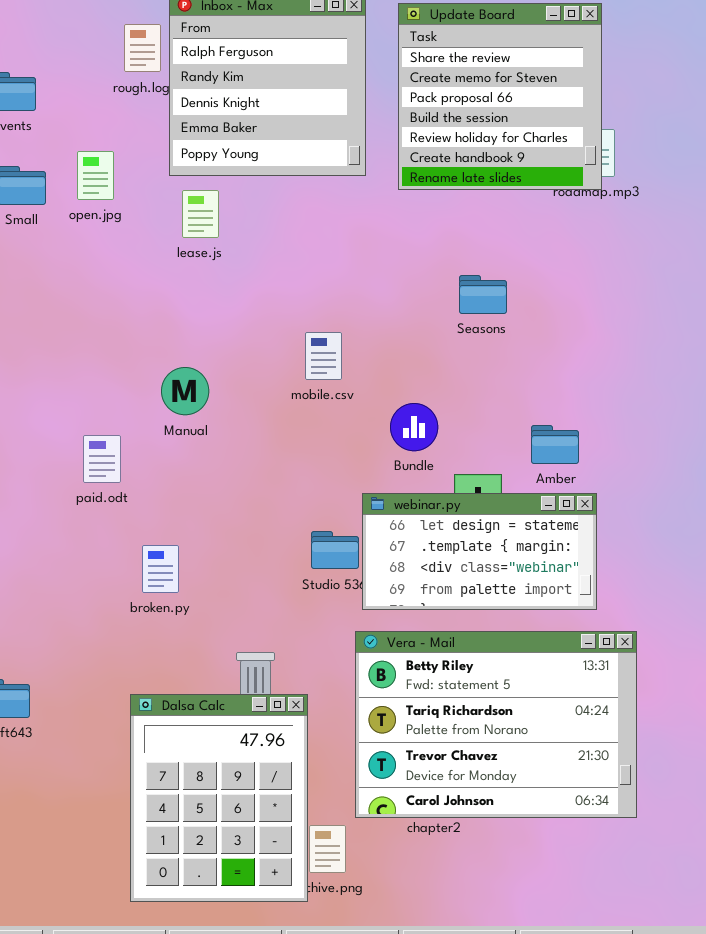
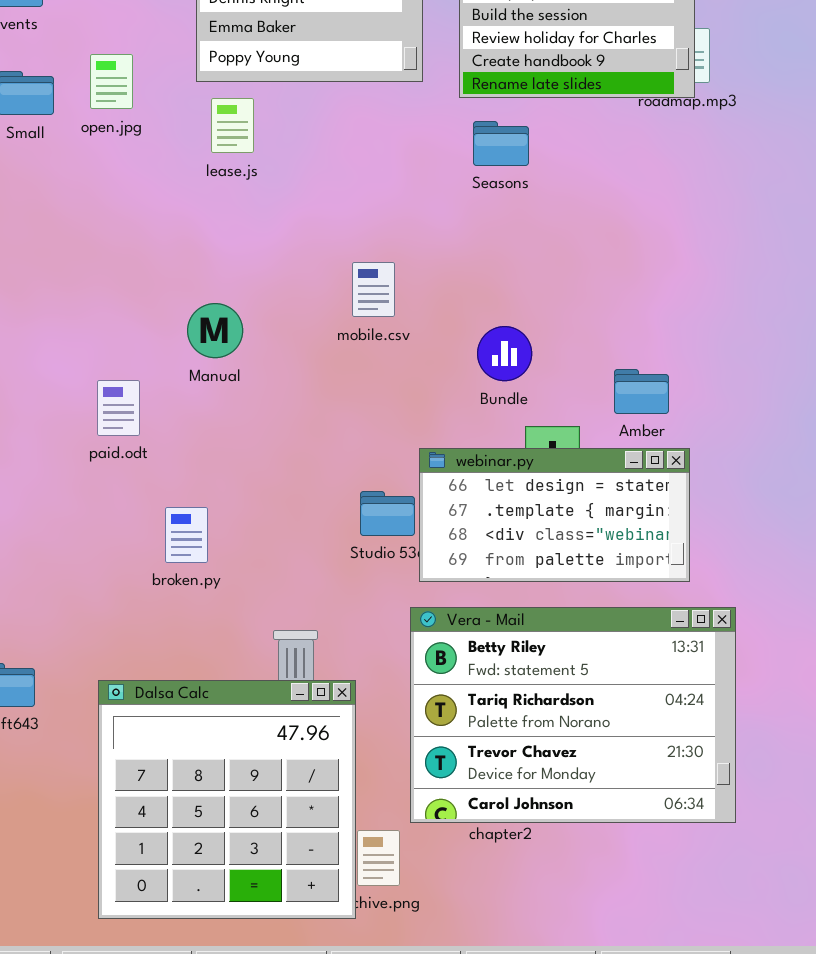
Seasons: [459,275,507,314] -> [473,121,529,166], moved
Bundle: [390,403,438,451] -> [477,326,532,381], moved
Dalsa Calc: [130,694,308,902] -> [98,680,356,919], resized

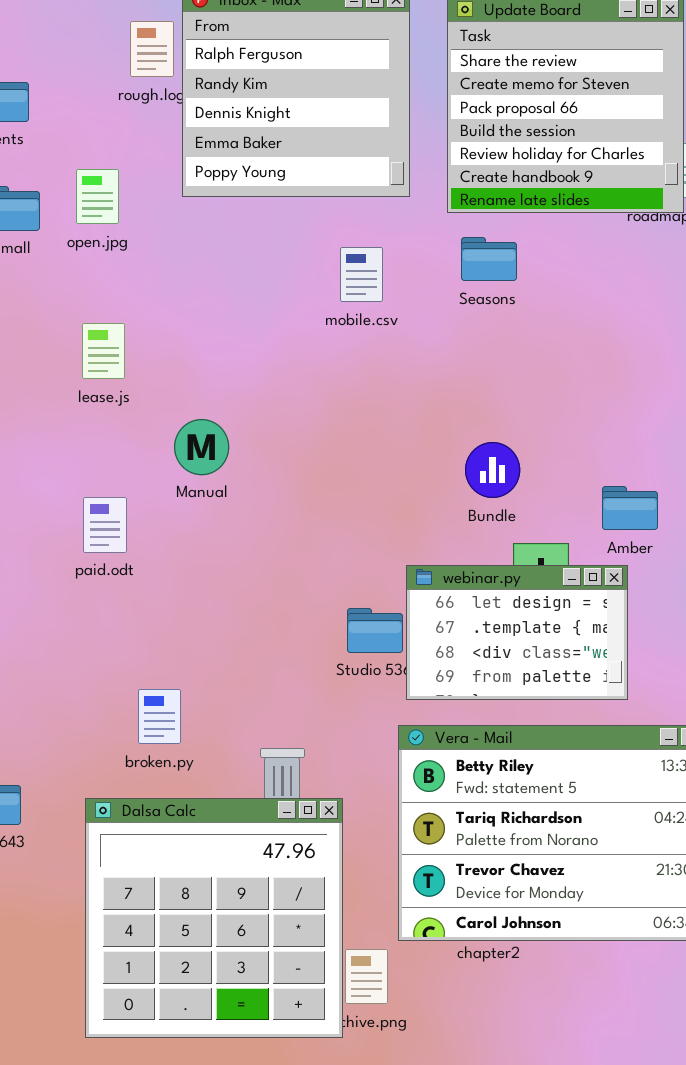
lease.js: [211,98,254,153] -> [82,323,125,379], moved
mobile.csv: [352,262,395,317] -> [340,247,383,302], moved
webinar.py: [419,448,690,582] -> [406,565,628,700], resized
broken.py: [165,507,208,563] -> [138,689,181,744], moved

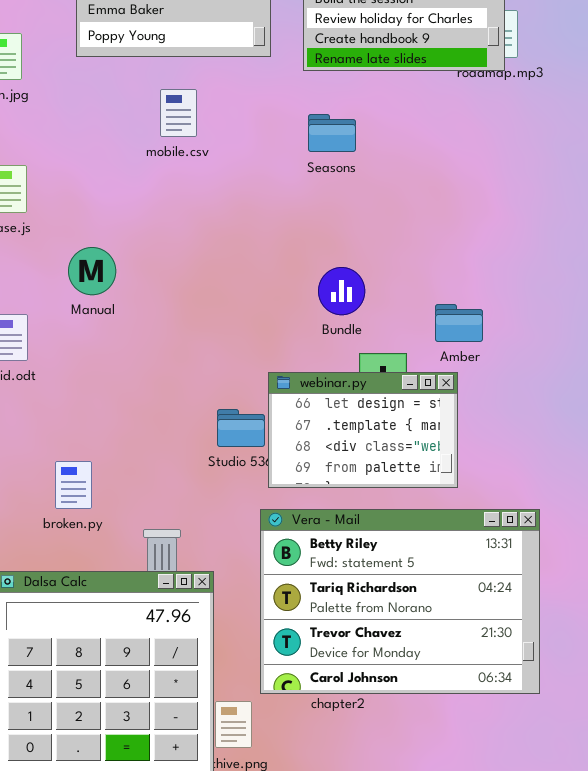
Seasons: [461,237,517,281] -> [308,114,356,152], moved
mobile.csv: [340,247,383,302] -> [160,89,197,137], moved
broken.py: [138,689,181,744] -> [55,461,92,509], moved

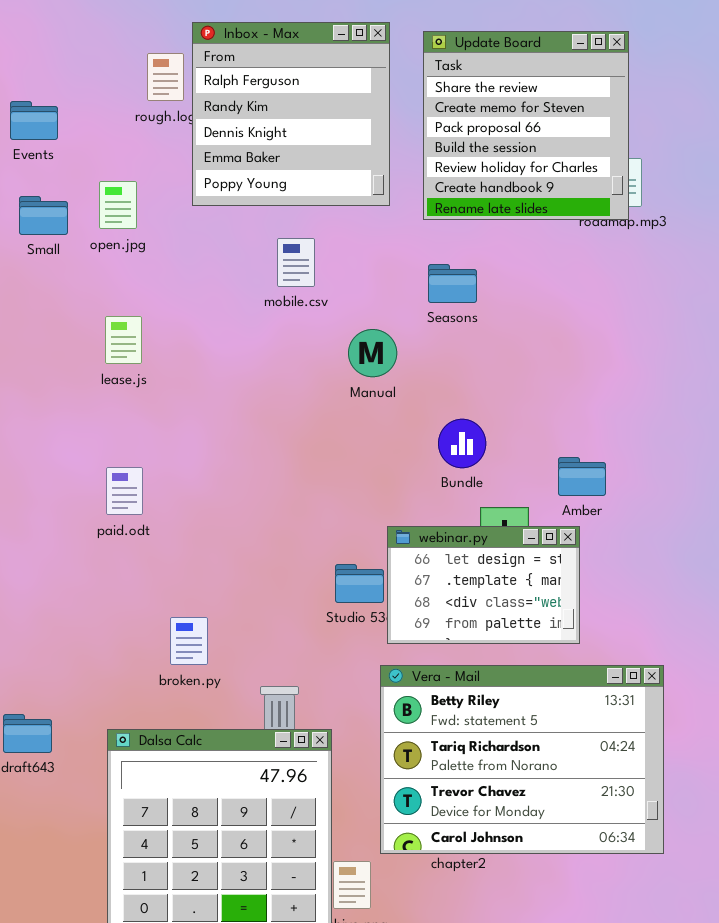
Manual: [68,247,116,295] -> [348,329,397,377], moved

